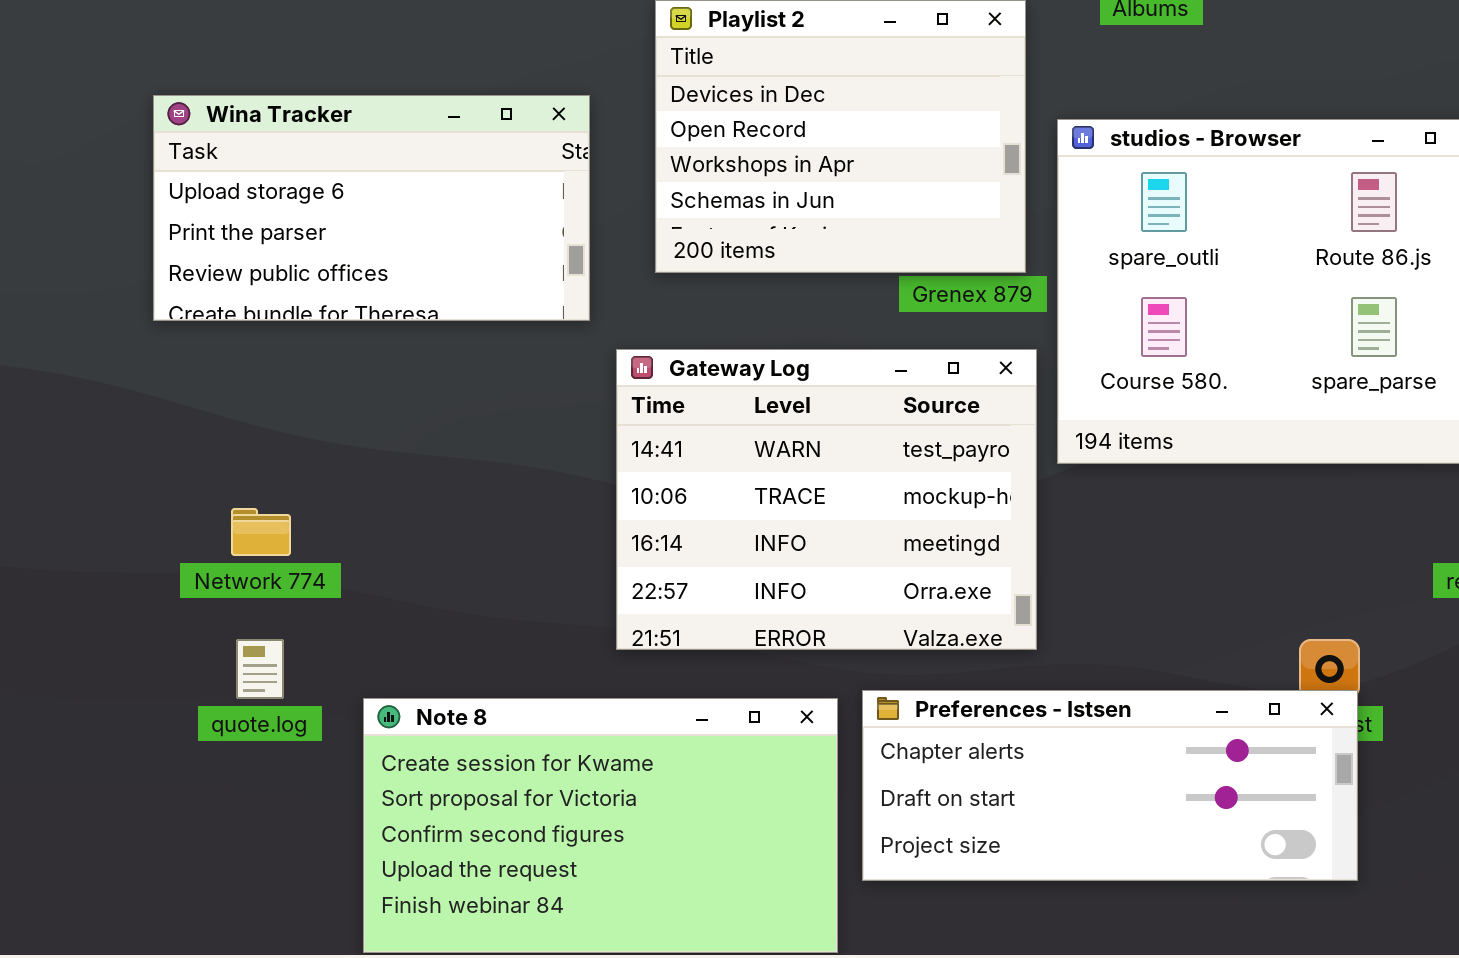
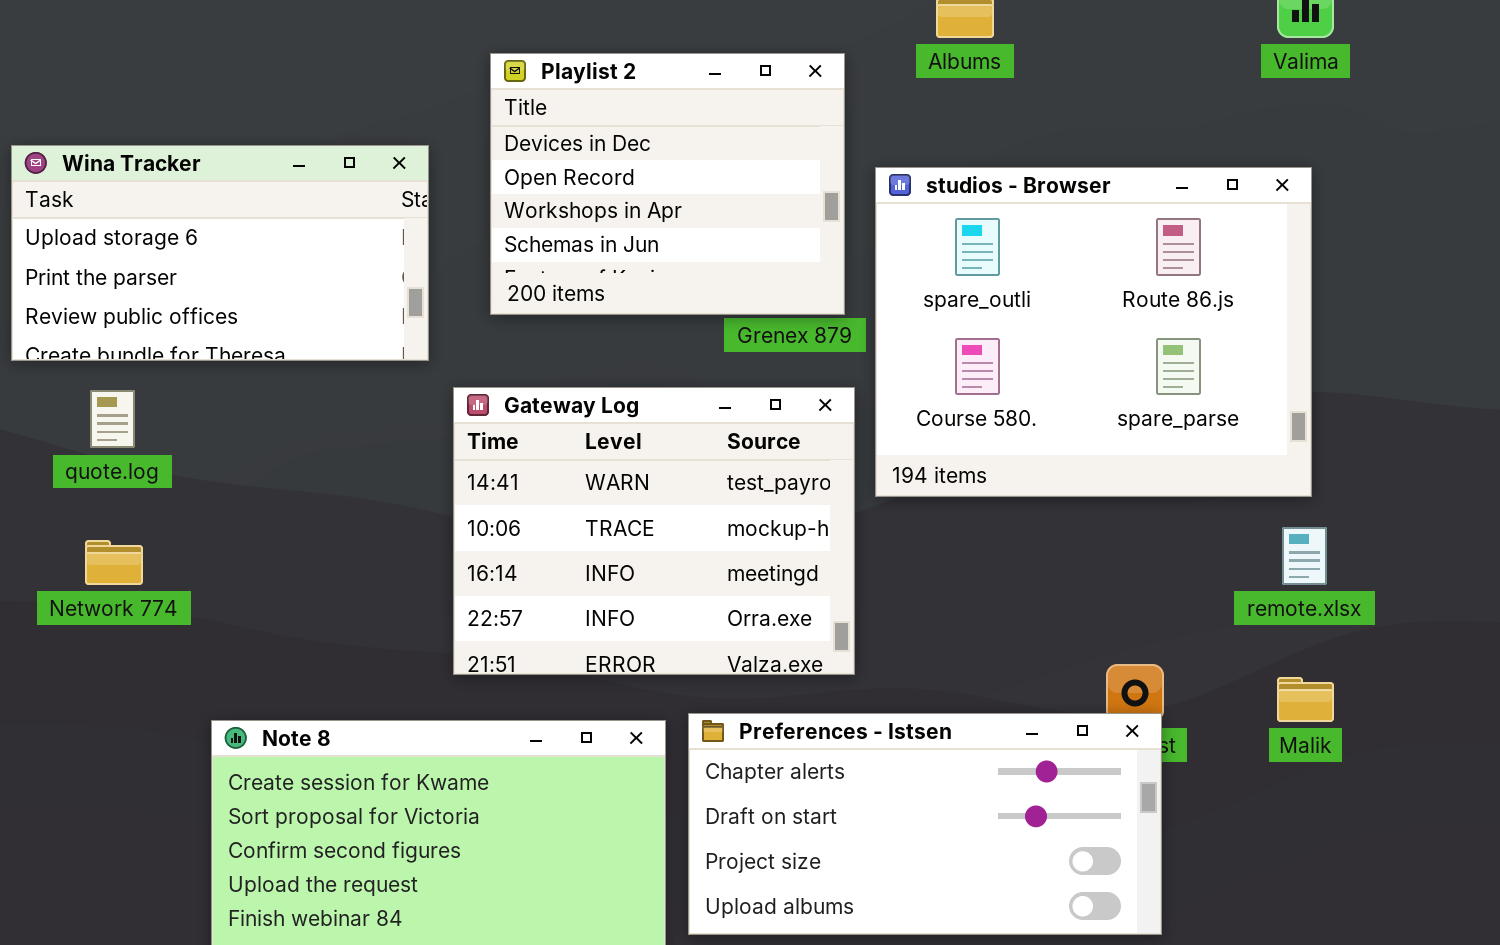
quote.log: [236,639,284,699] -> [90,390,135,448], moved
Preferences - Istsen: [862,690,1358,881] -> [688,713,1162,935], resized

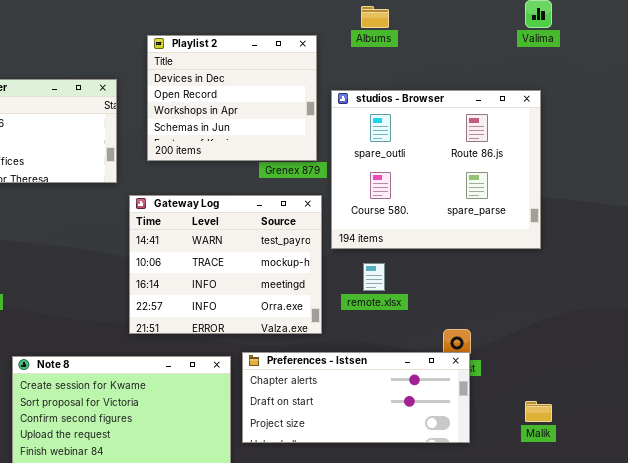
remote.xlsx: [1282,527,1327,585] -> [363,263,385,291], moved
Malik: [1277,677,1334,722] -> [525,401,552,422], moved
Preferences - Istsen: [688,713,1162,935] -> [242,352,470,443], resized

